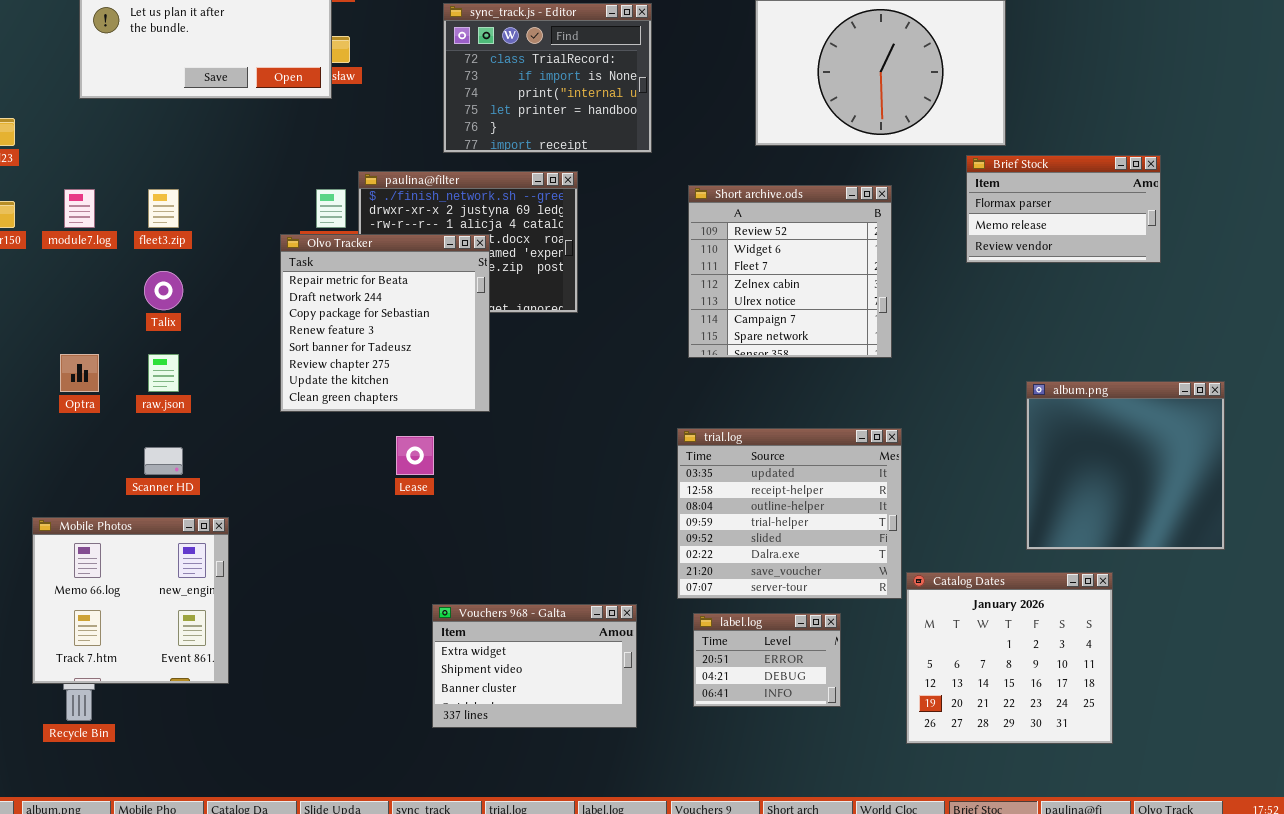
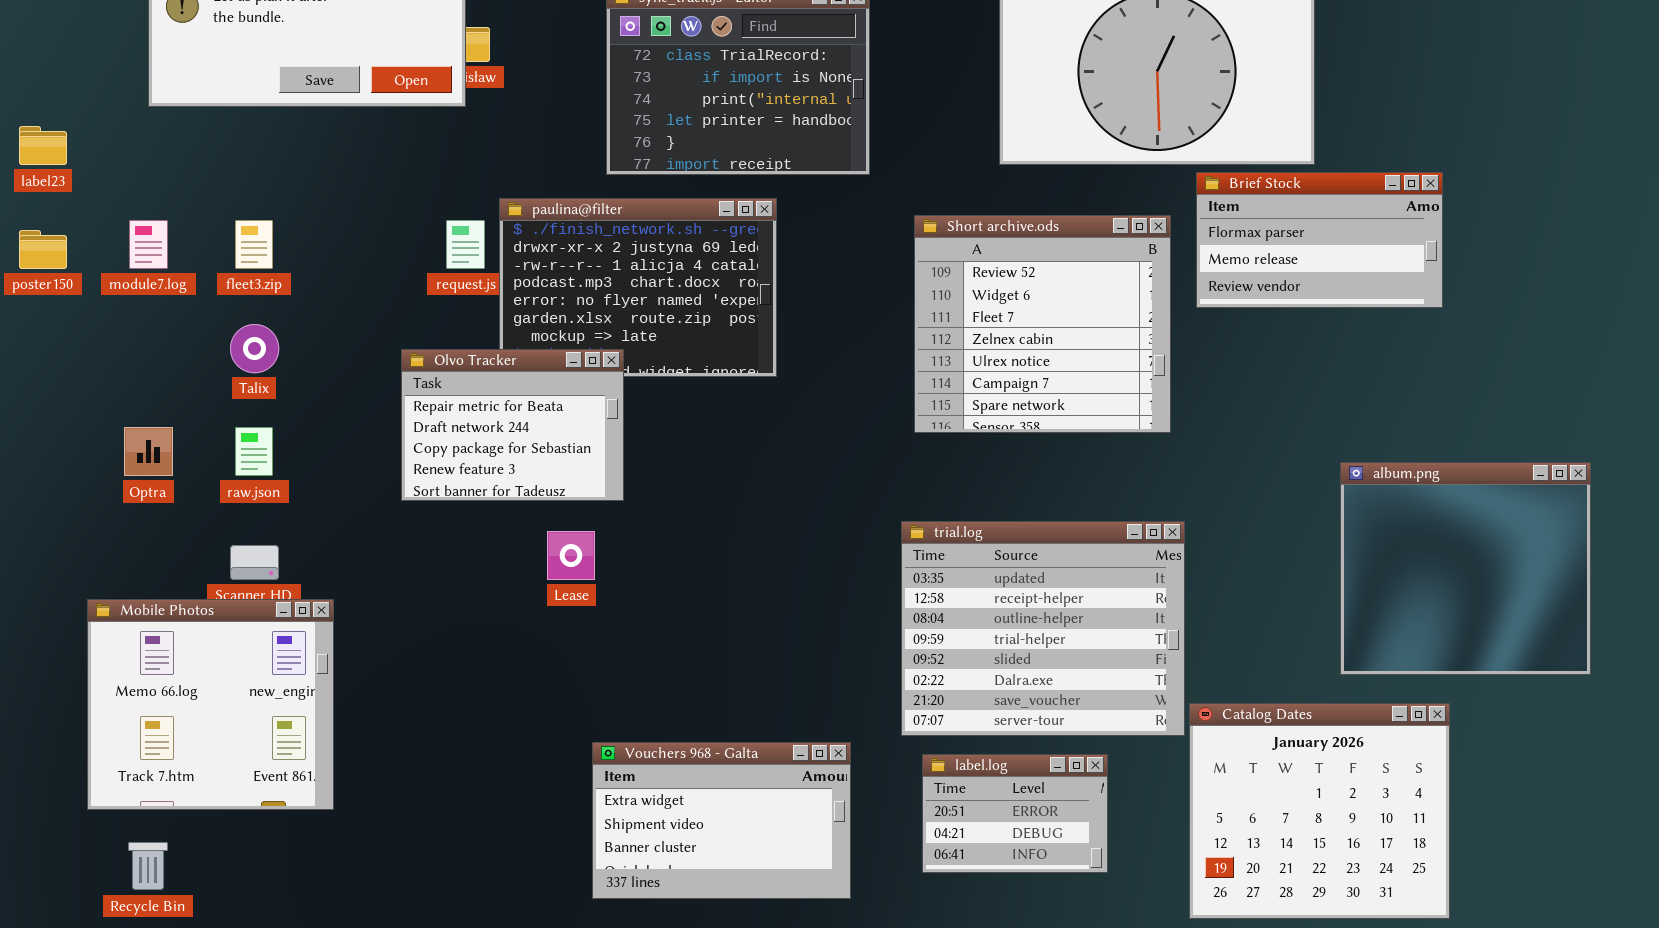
Brief Stock: [966,155,1161,263] -> [1196,172,1443,308], moved
Olvo Tracker: [280,234,490,412] -> [401,349,624,501], resized
Mobile Photos: [32,517,229,684] -> [87,599,334,810], moved

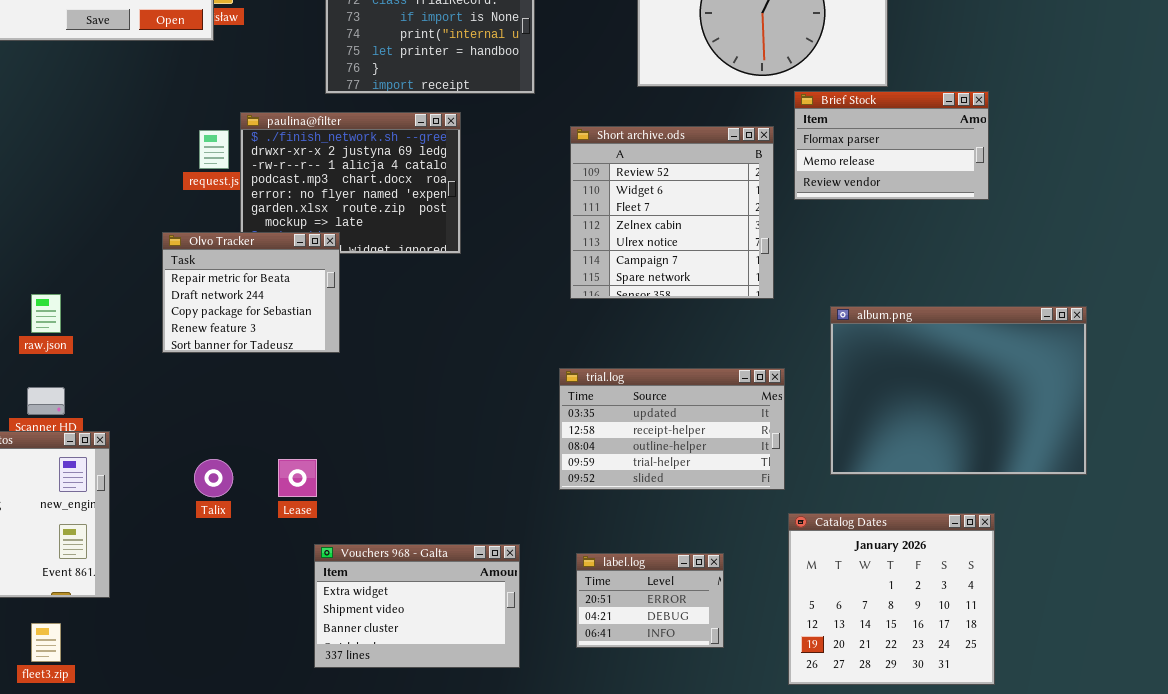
fleet3.zip: [235,220,273,269] -> [31,623,61,662], moved
Talix: [230,324,279,373] -> [194,459,233,497], moved
album.png: [1340,462,1591,675] -> [830,306,1087,475], moved, resized
trial.log: [901,521,1185,736] -> [559,368,785,490], resized
Lease: [547,531,595,580] -> [278,459,317,497], moved

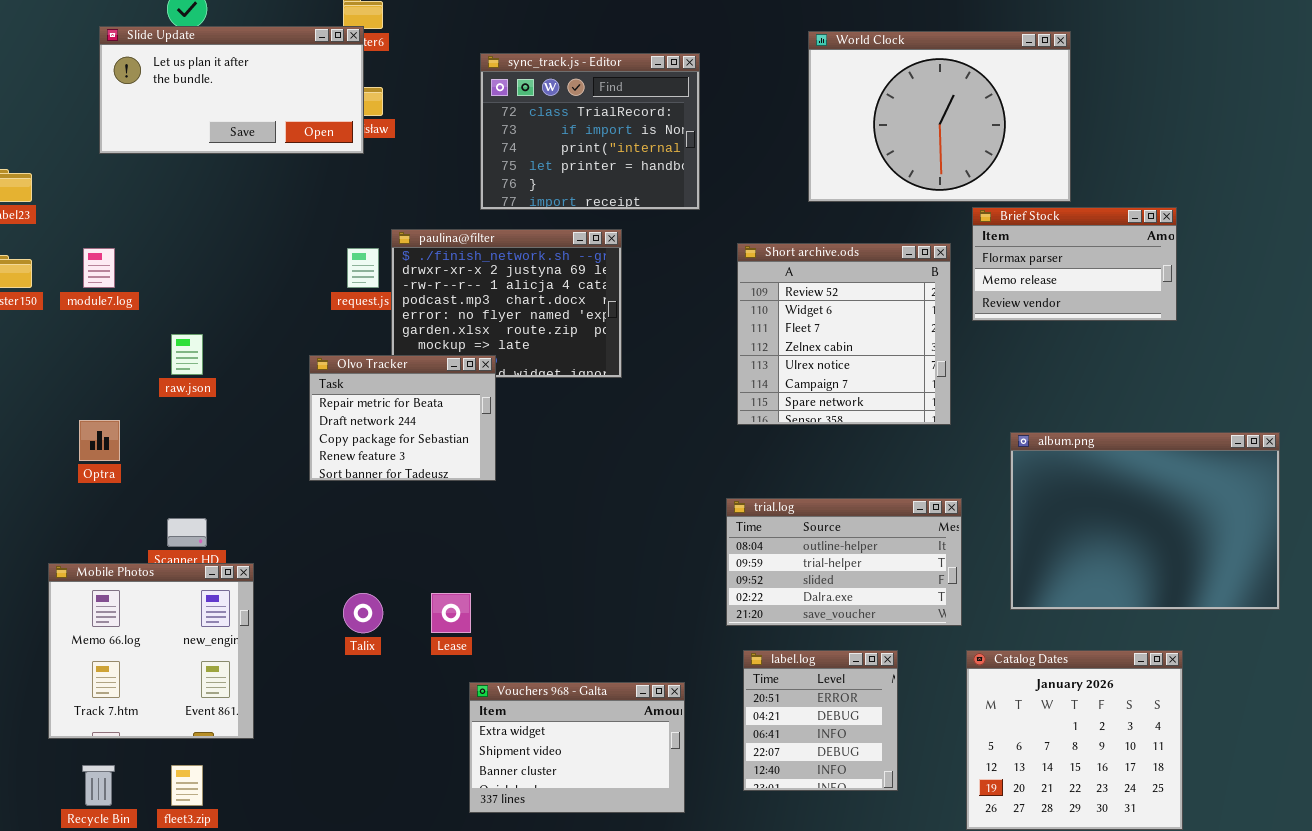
raw.json: [31,294,61,333] -> [171,334,203,375], moved
trial.log: [559,368,785,490] -> [726,498,962,626], scrolled down 2 rows
label.log: [576,553,724,648] -> [743,650,898,791], resized

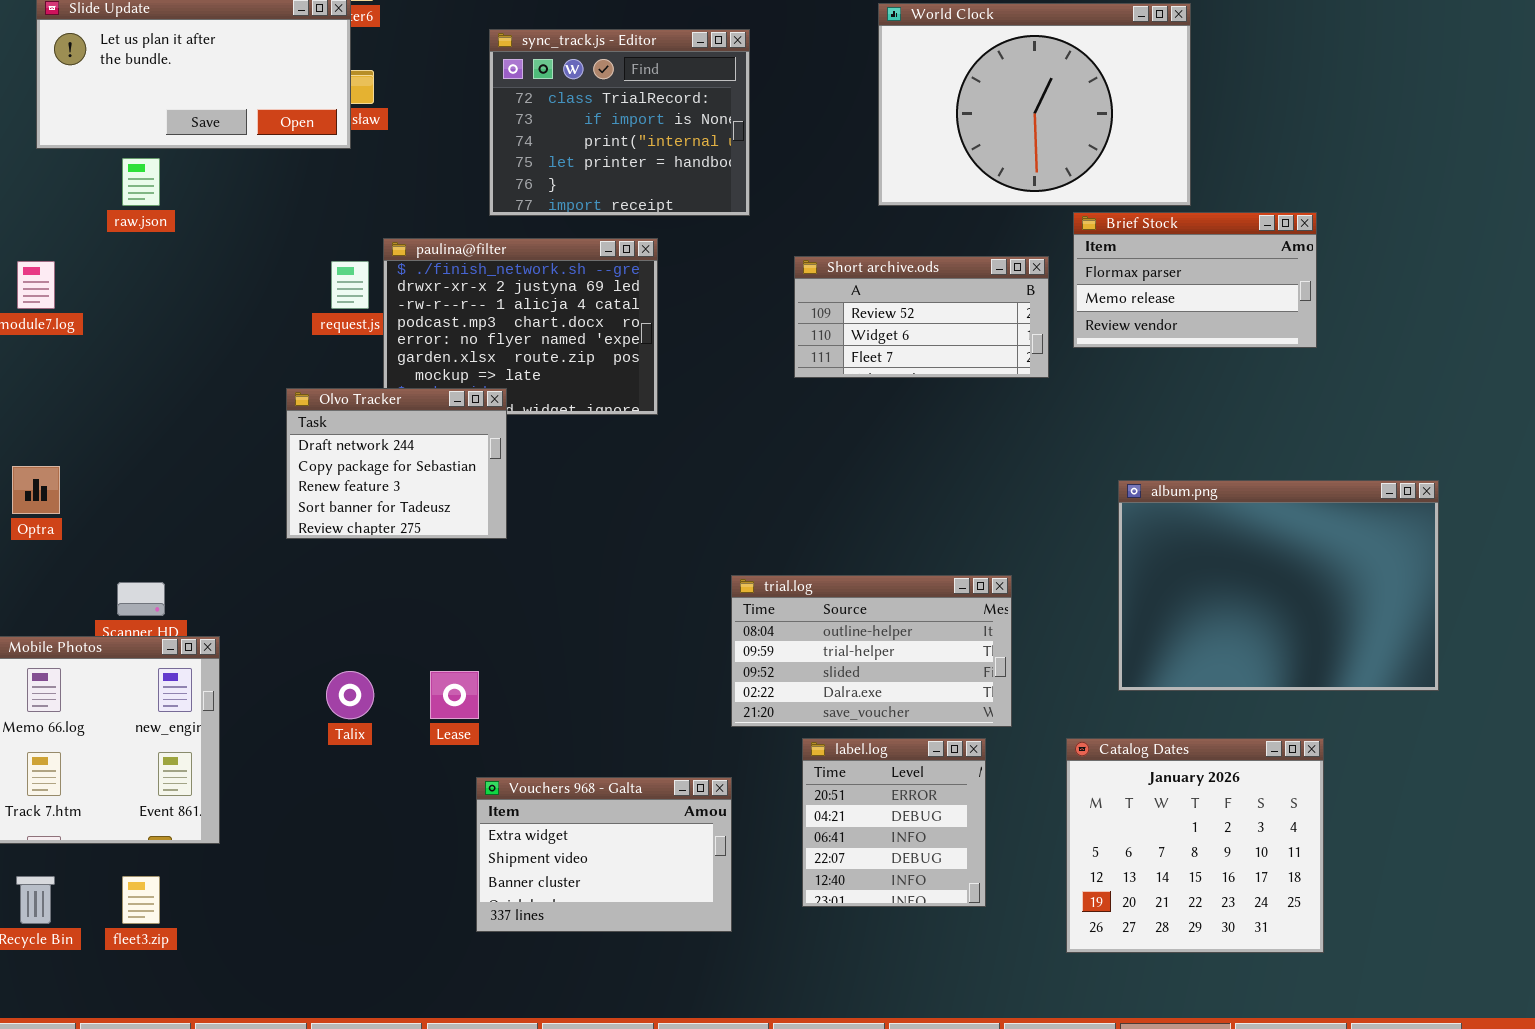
Short archive.ods: [737,243,951,425] -> [794,256,1049,378], resized
raw.json: [171,334,203,375] -> [122,158,160,206], moved
Olvo Tracker: [309,355,496,481] -> [286,388,507,539], scrolled down 1 row
trial.log: [726,498,962,626] -> [731,575,1012,727], moved

